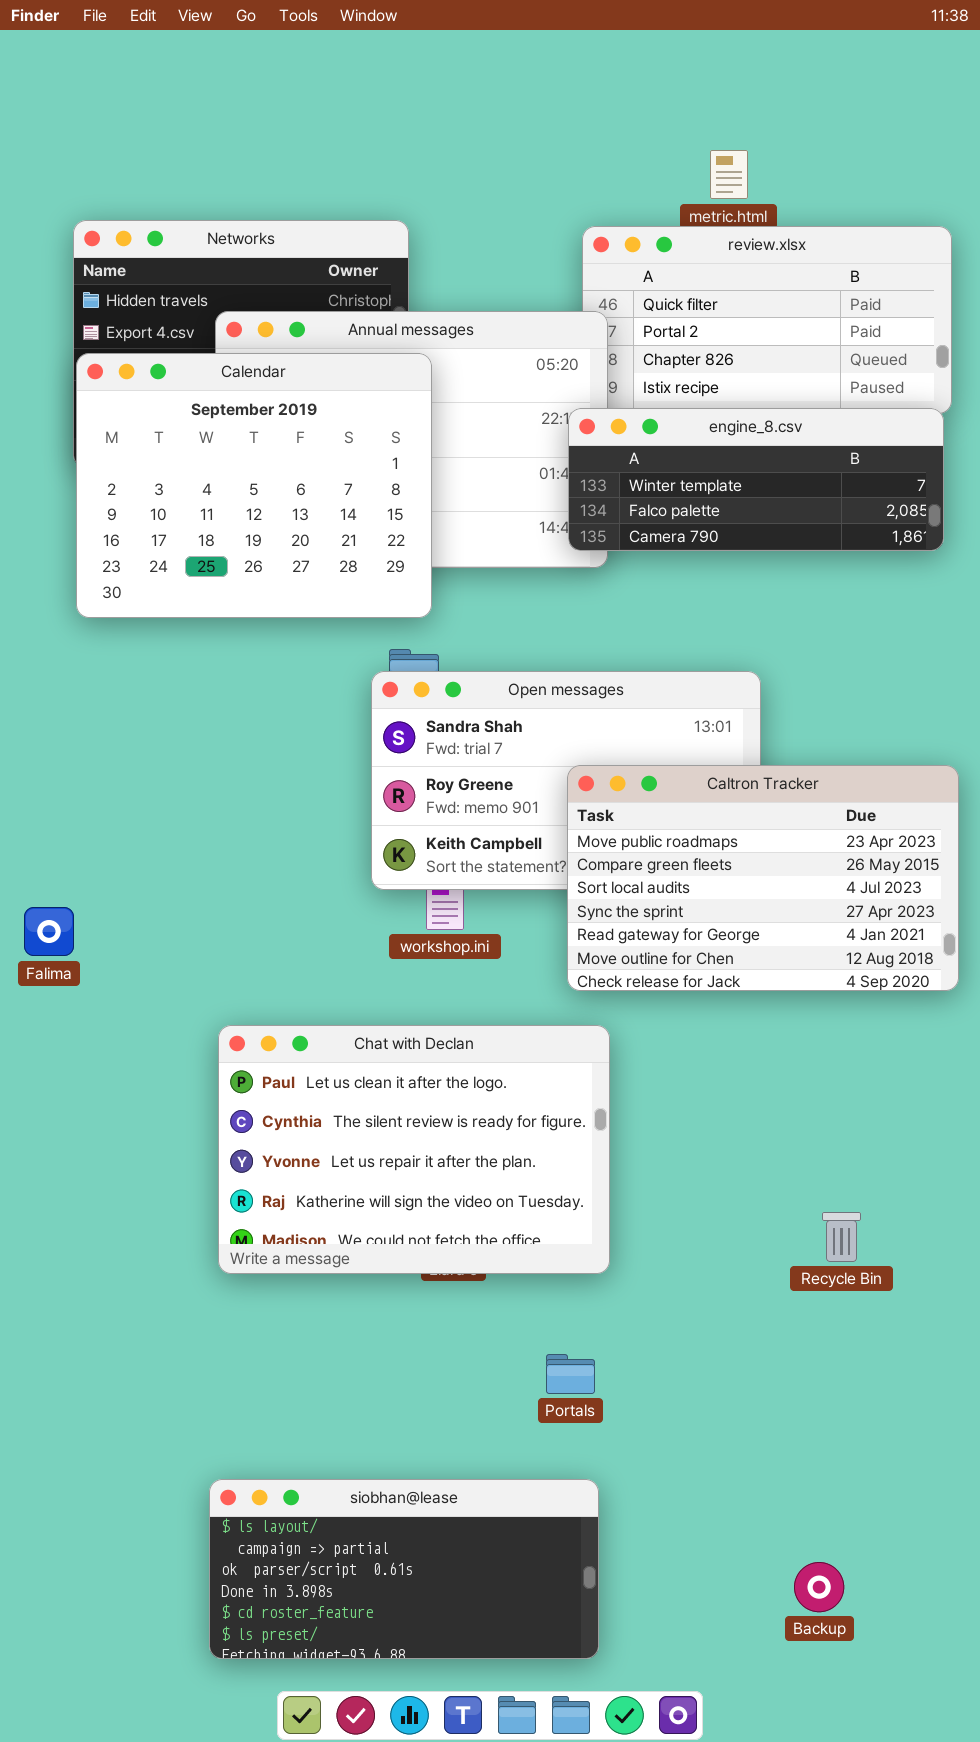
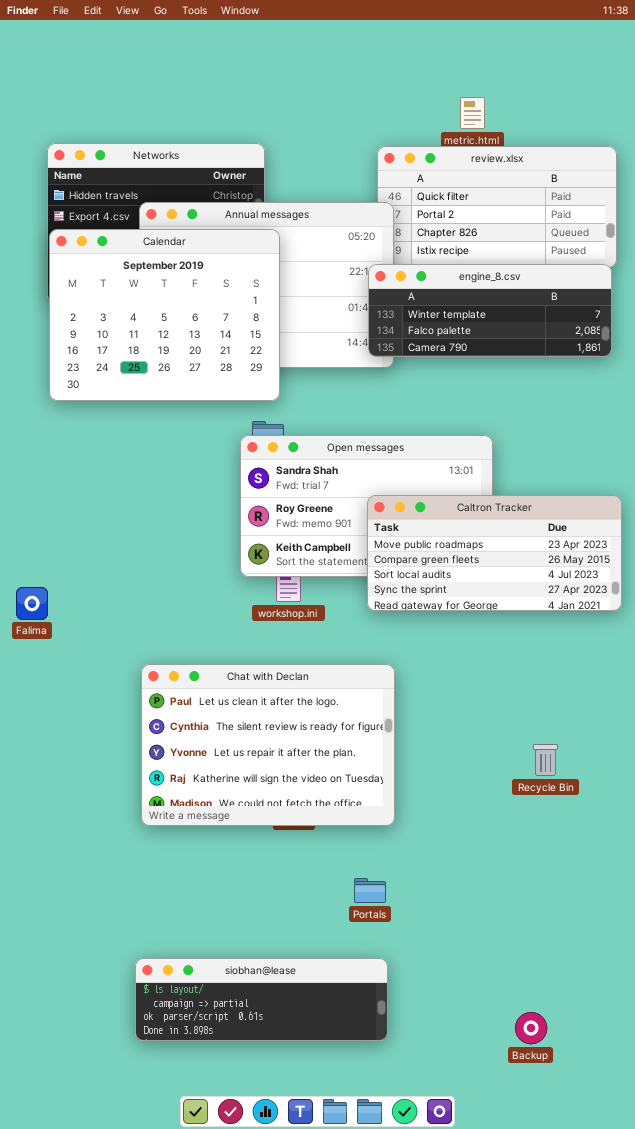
Caltron Tracker: [567,765,959,991] -> [367,495,622,611], resized
Recycle Bin: [822,1212,861,1262] -> [533,744,558,776], moved
siobhan@lease: [209,1479,599,1659] -> [135,958,388,1041], resized

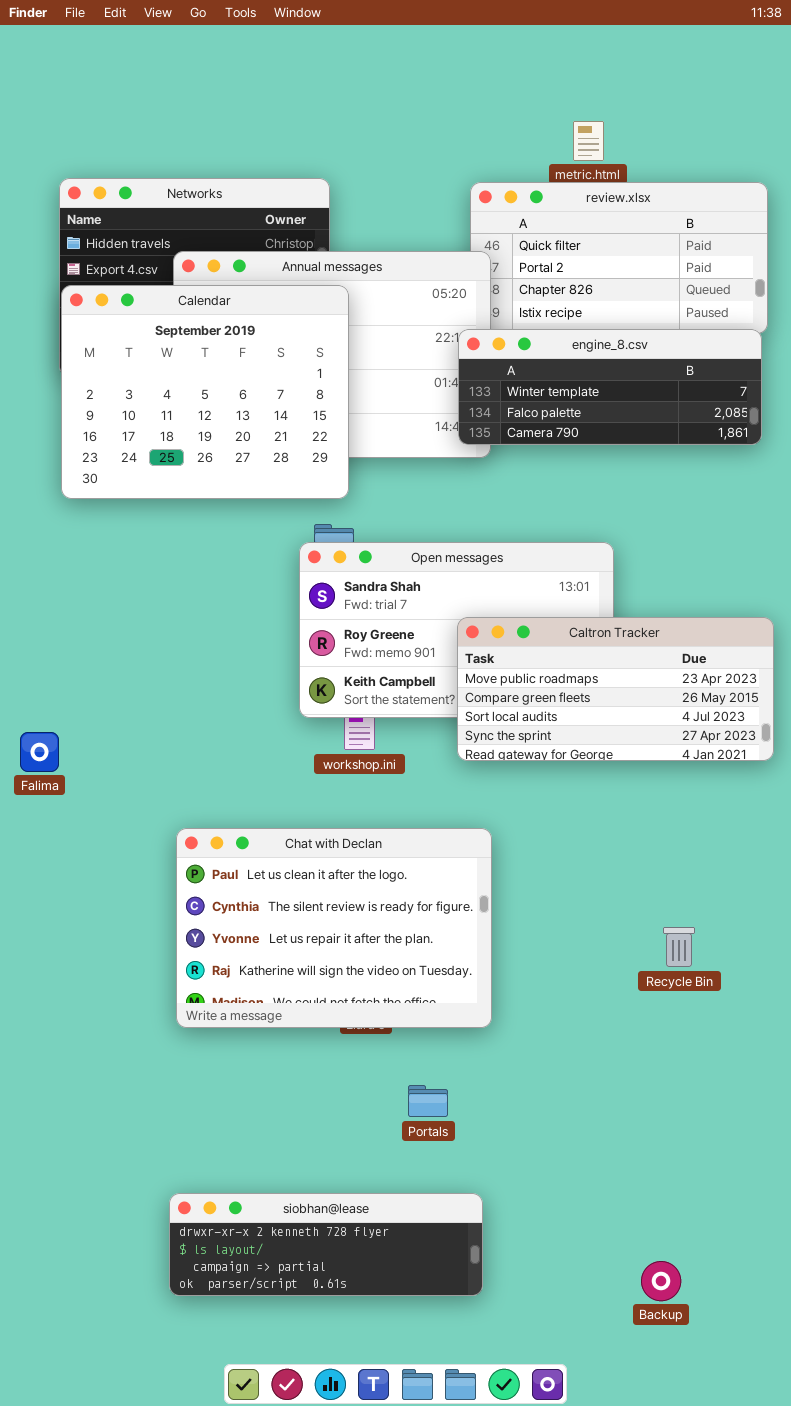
Portals: [354,878,386,903] -> [408,1085,448,1117], moved
siobhan@lease: [135,958,388,1041] -> [169,1193,483,1296], scrolled up 1 row

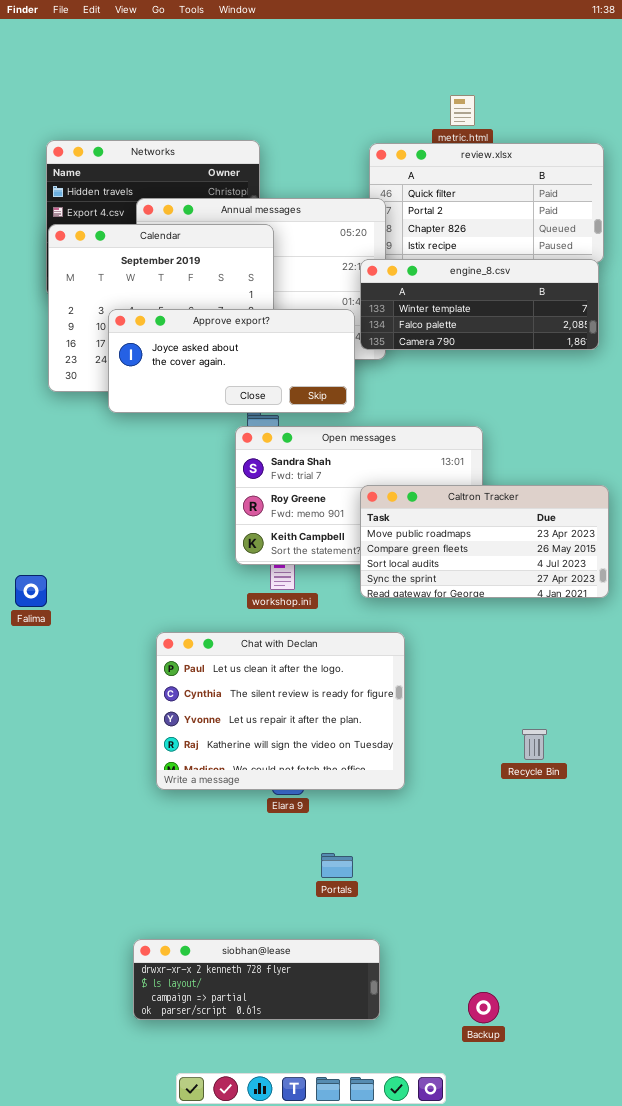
Approve export?: none -> [108,309,355,413], opened
Chat with Declan: [176,828,492,1028] -> [156,632,405,790], moved
Backup: [641,1261,681,1301] -> [468,992,499,1023], moved

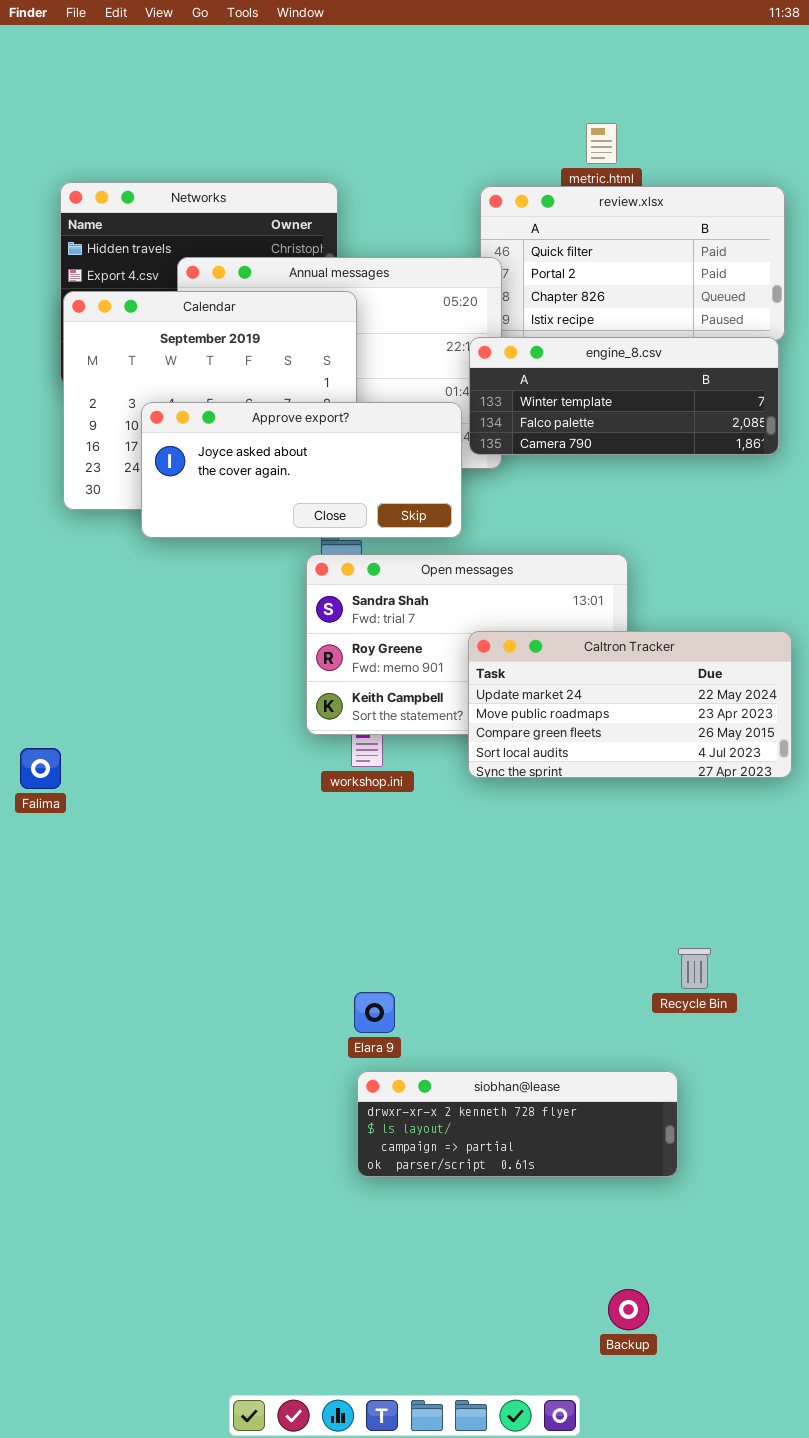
Caltron Tracker: [360,485,609,598] -> [468,631,792,778], scrolled up 1 row
Chat with Declan: [156,632,405,790] -> none, closed
siobhan@lease: [133,939,380,1020] -> [357,1071,678,1177], moved

